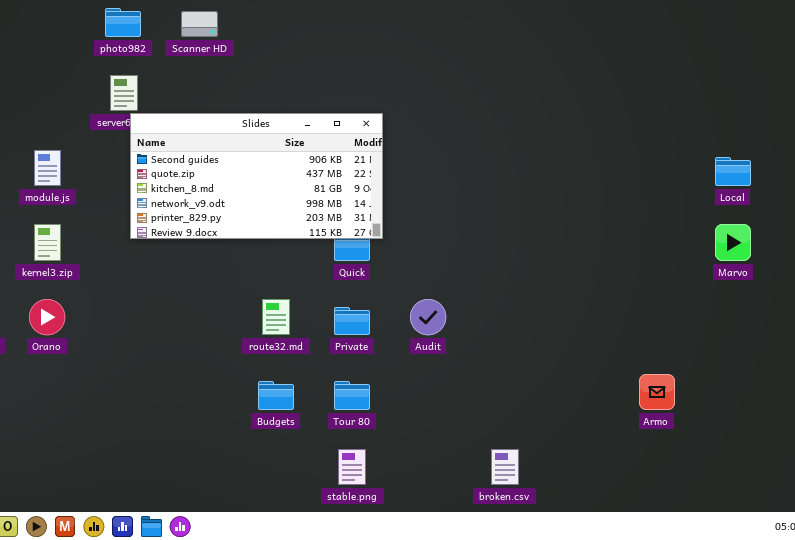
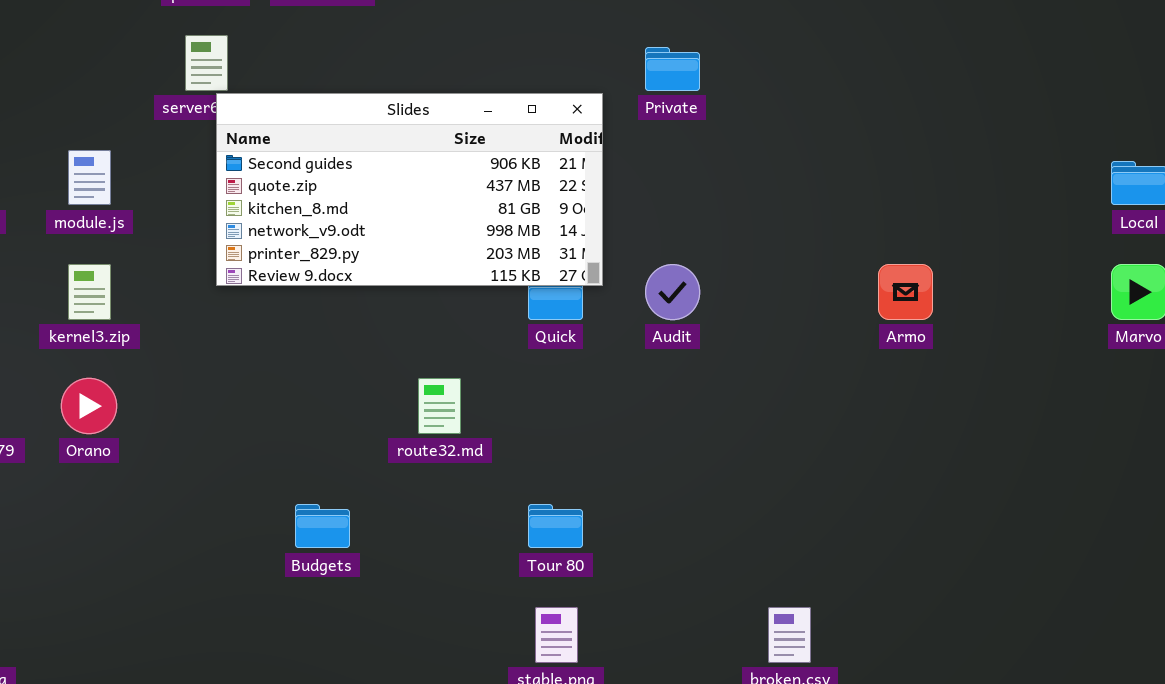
Audit: [410,299,446,335] -> [645,264,700,320], moved
Private: [334,307,370,335] -> [645,47,700,91], moved
Armo: [639,374,675,410] -> [878,264,933,320], moved
Budgets: [258,381,294,410] -> [295,504,350,548], moved

